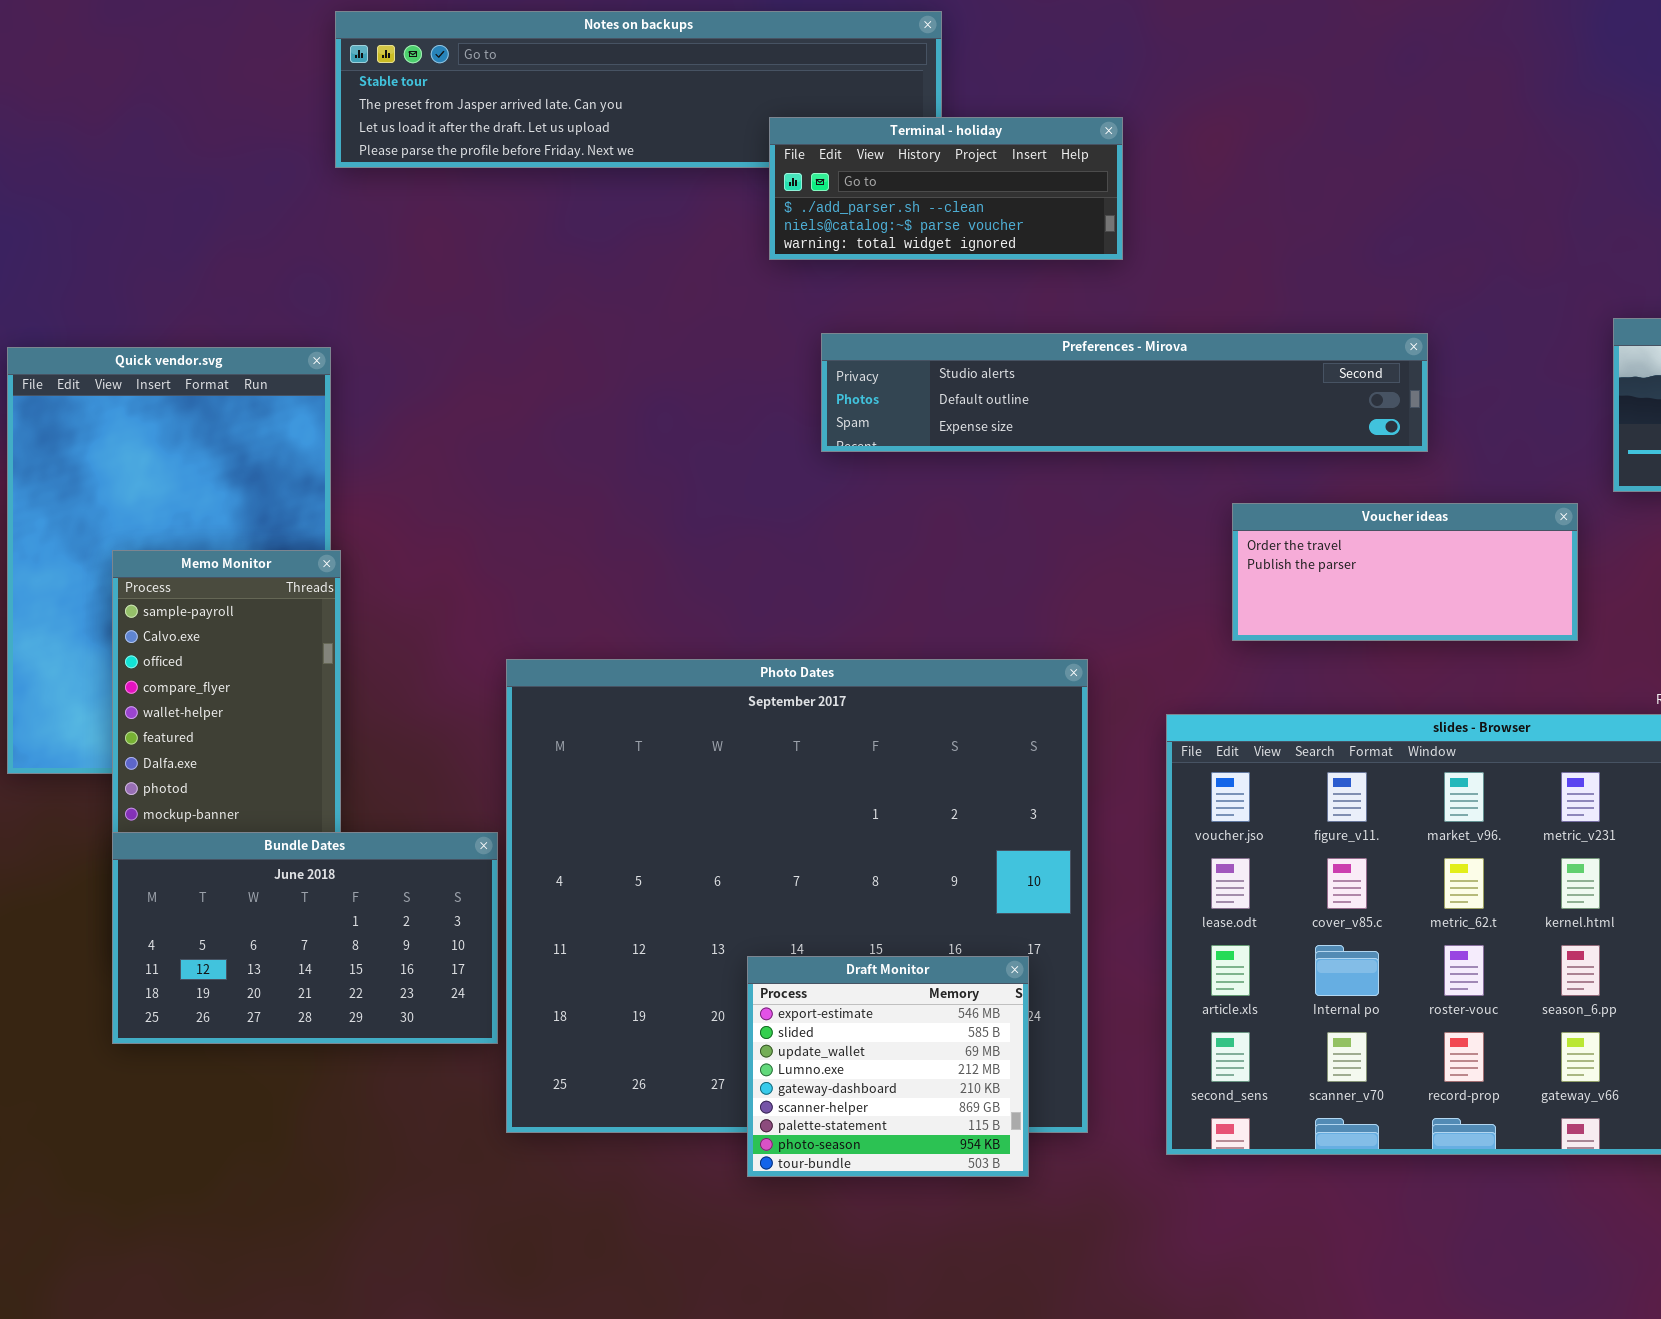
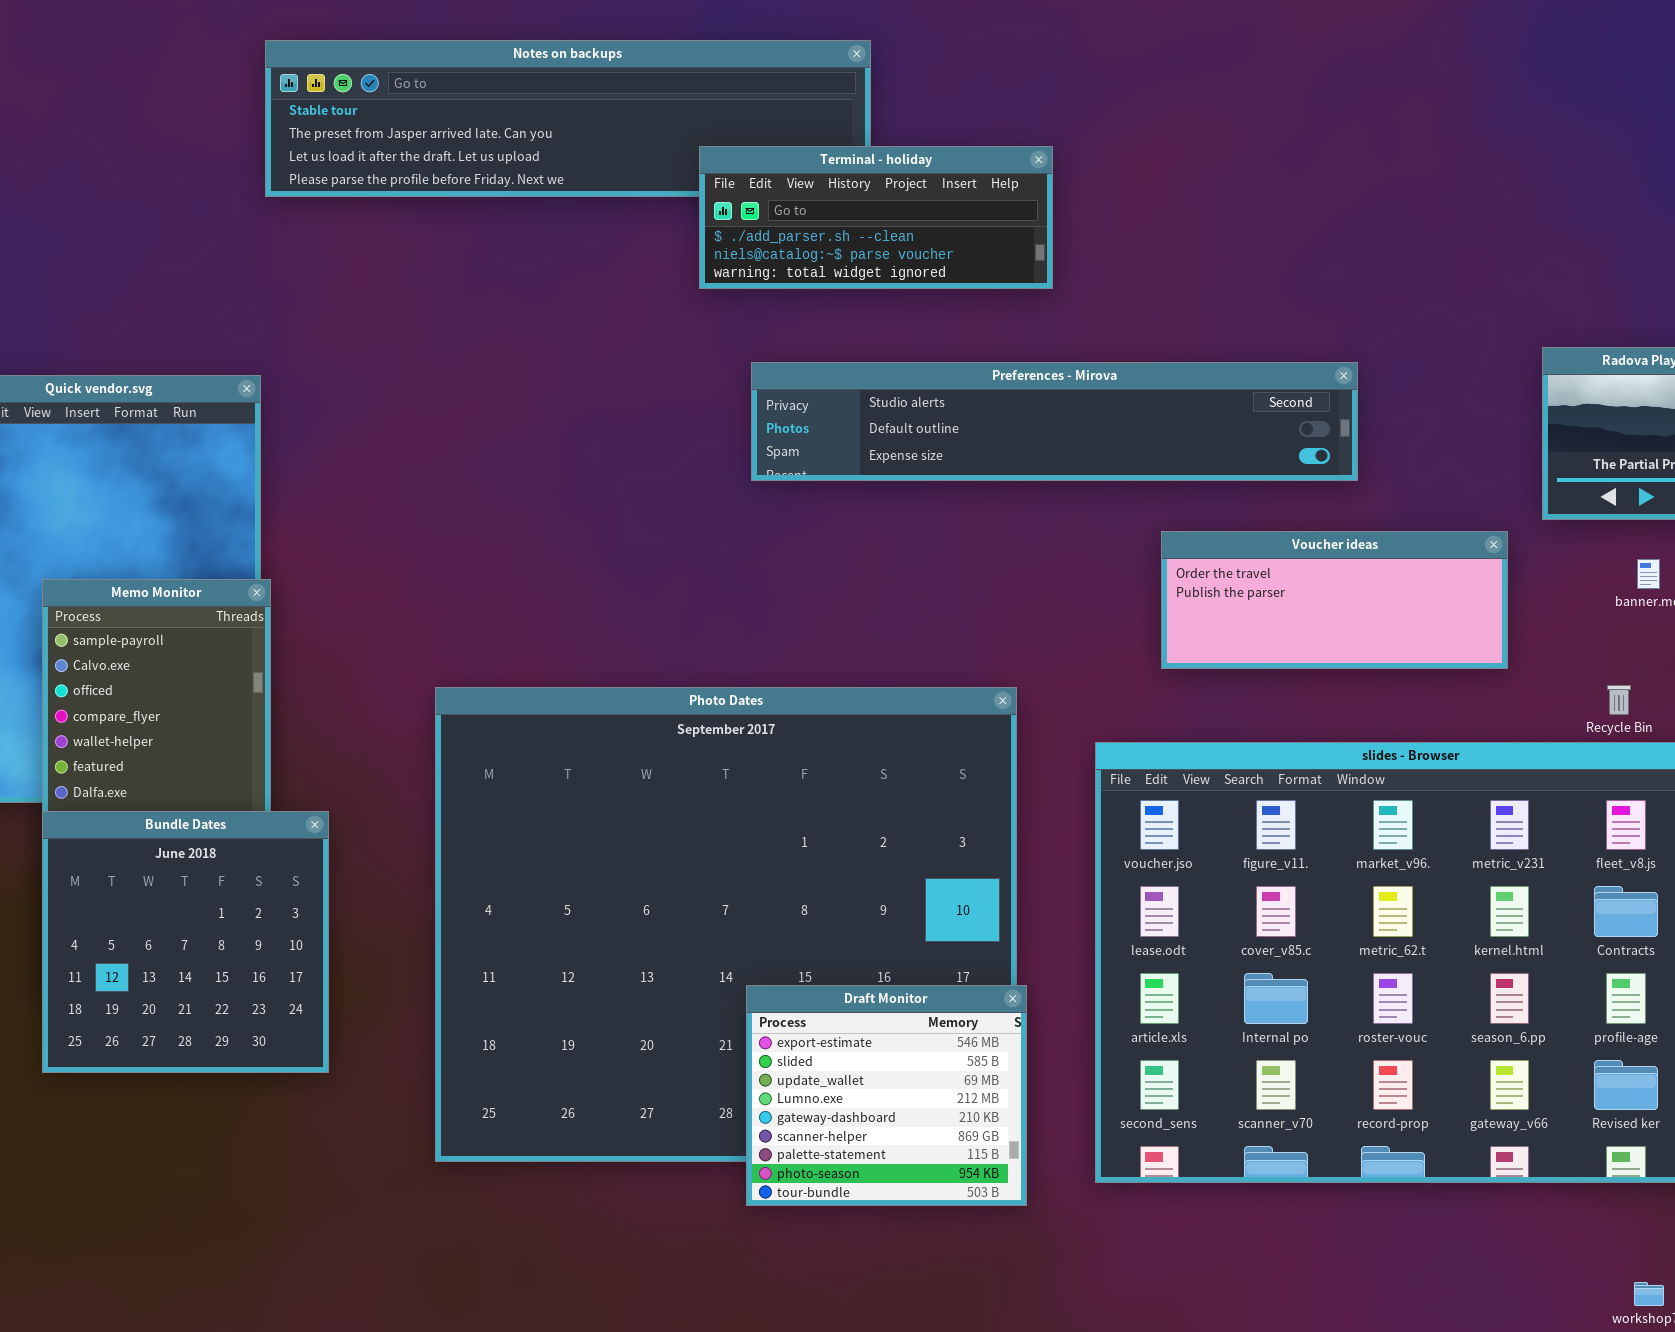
Bundle Dates: [112,832,498,1044] -> [42,811,329,1073], resized
Draft Monitor: [747,956,1029,1177] -> [746,985,1027,1206], moved

